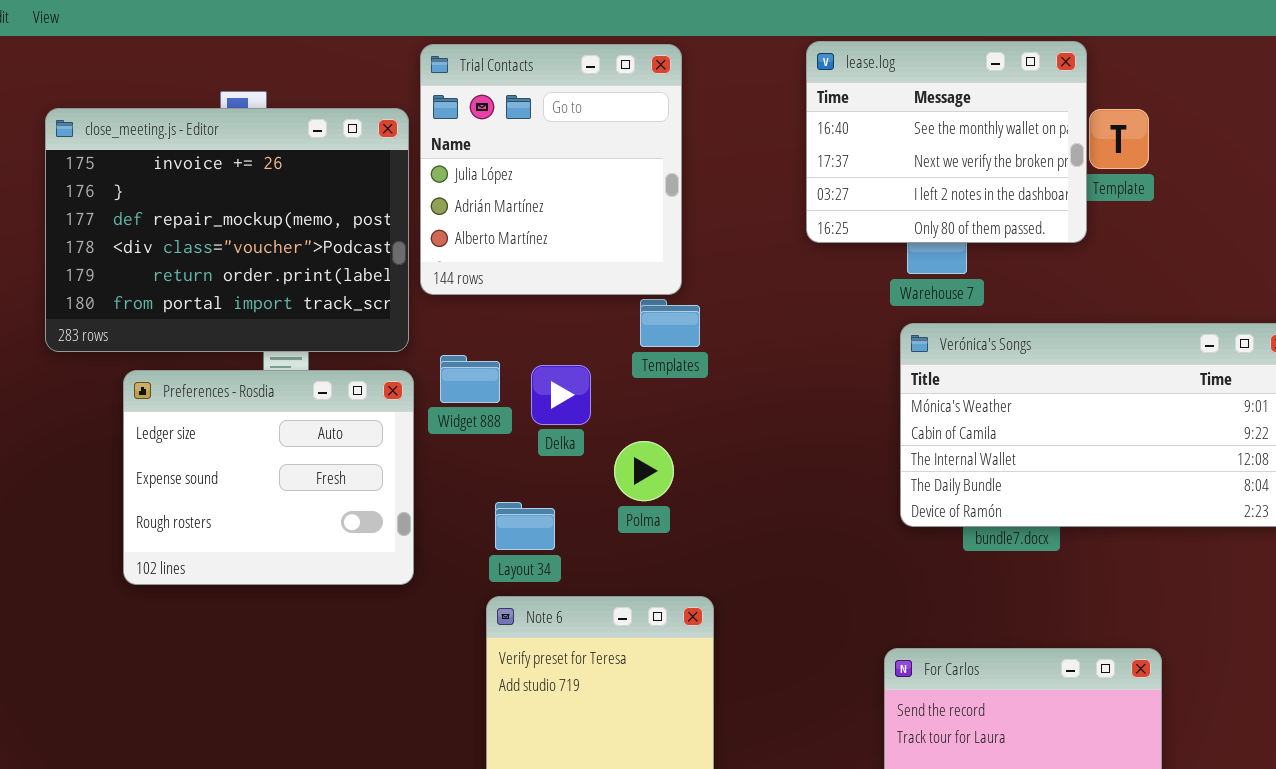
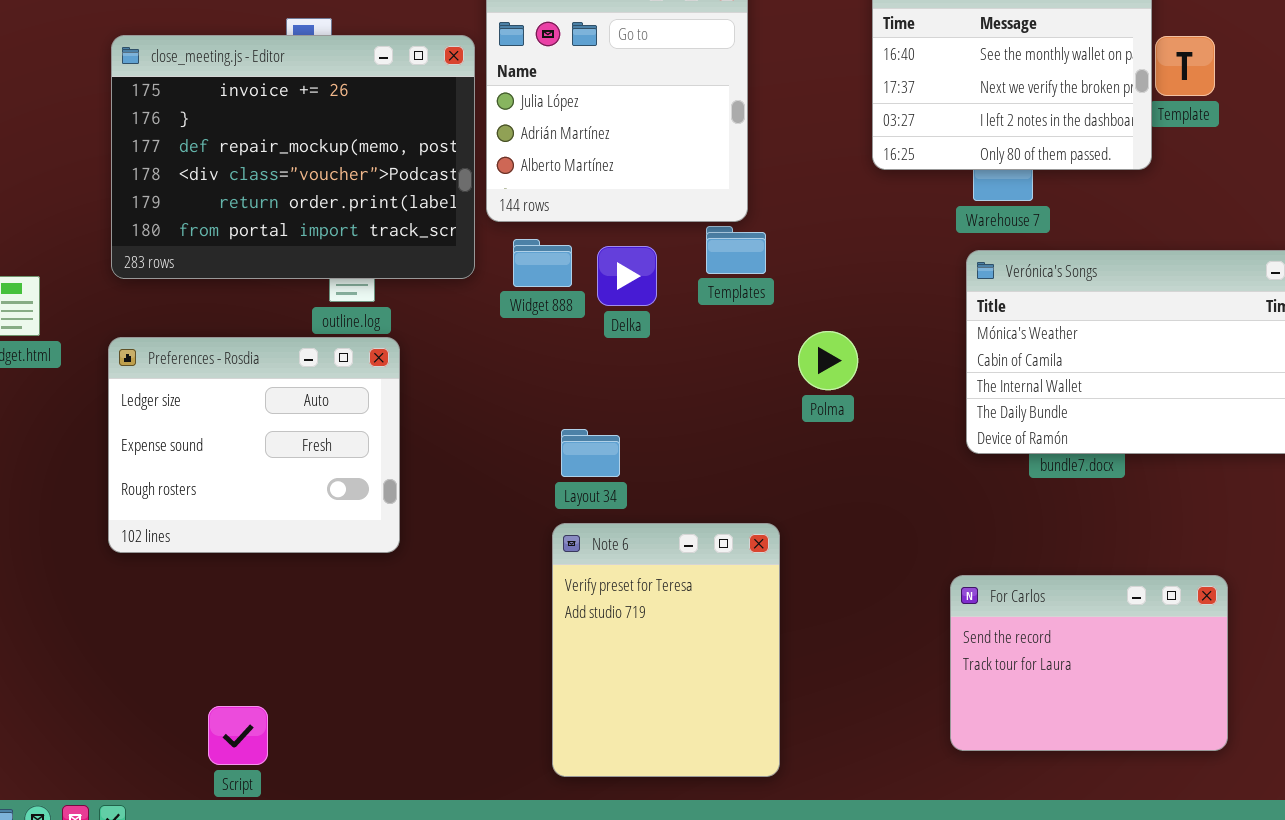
Widget 888: [440,355,500,403] -> [513,239,572,287], moved
Delka: [531,365,591,425] -> [597,246,657,306], moved
Preferences - Rosdia: [123,370,414,585] -> [108,337,400,553], moved
Polma: [614,441,674,501] -> [798,331,858,390], moved

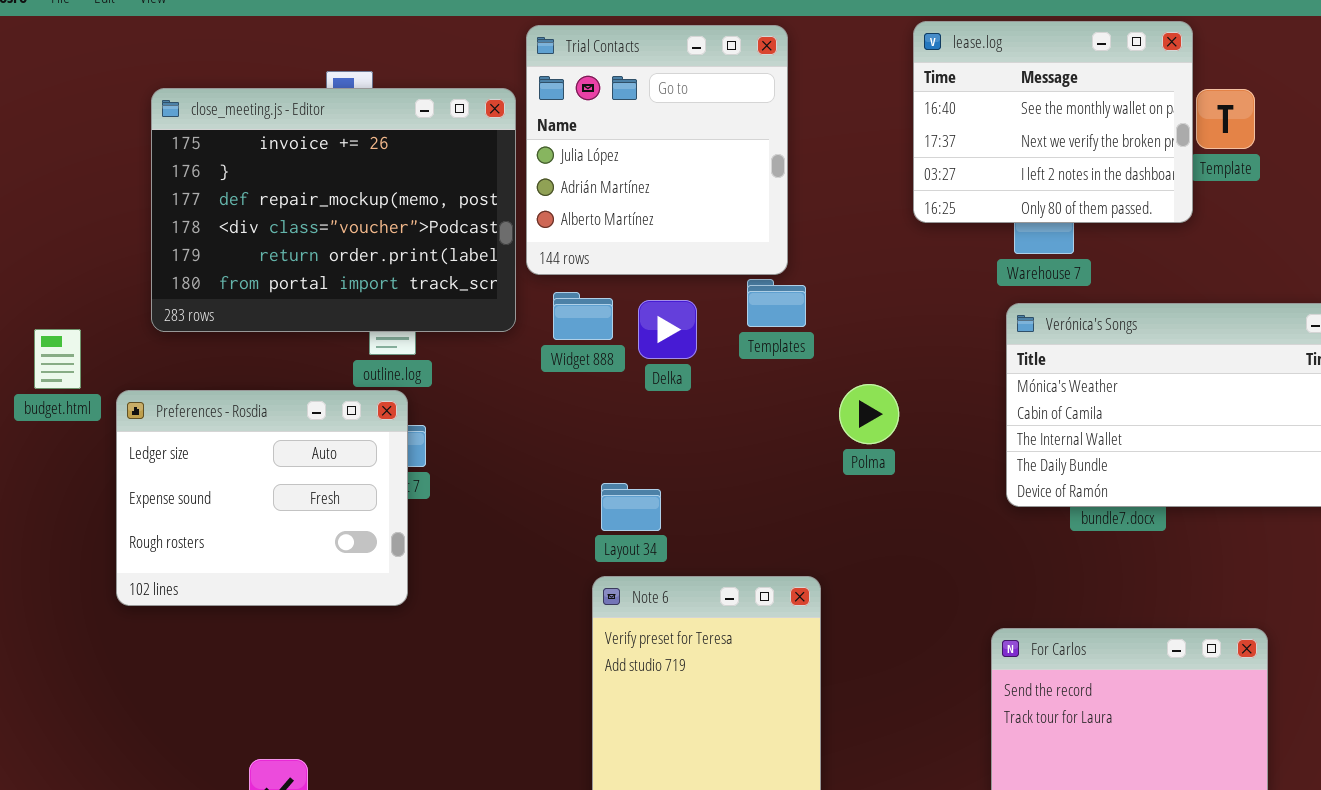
Preferences - Rosdia: [108,337,400,553] -> [116,390,408,606], moved

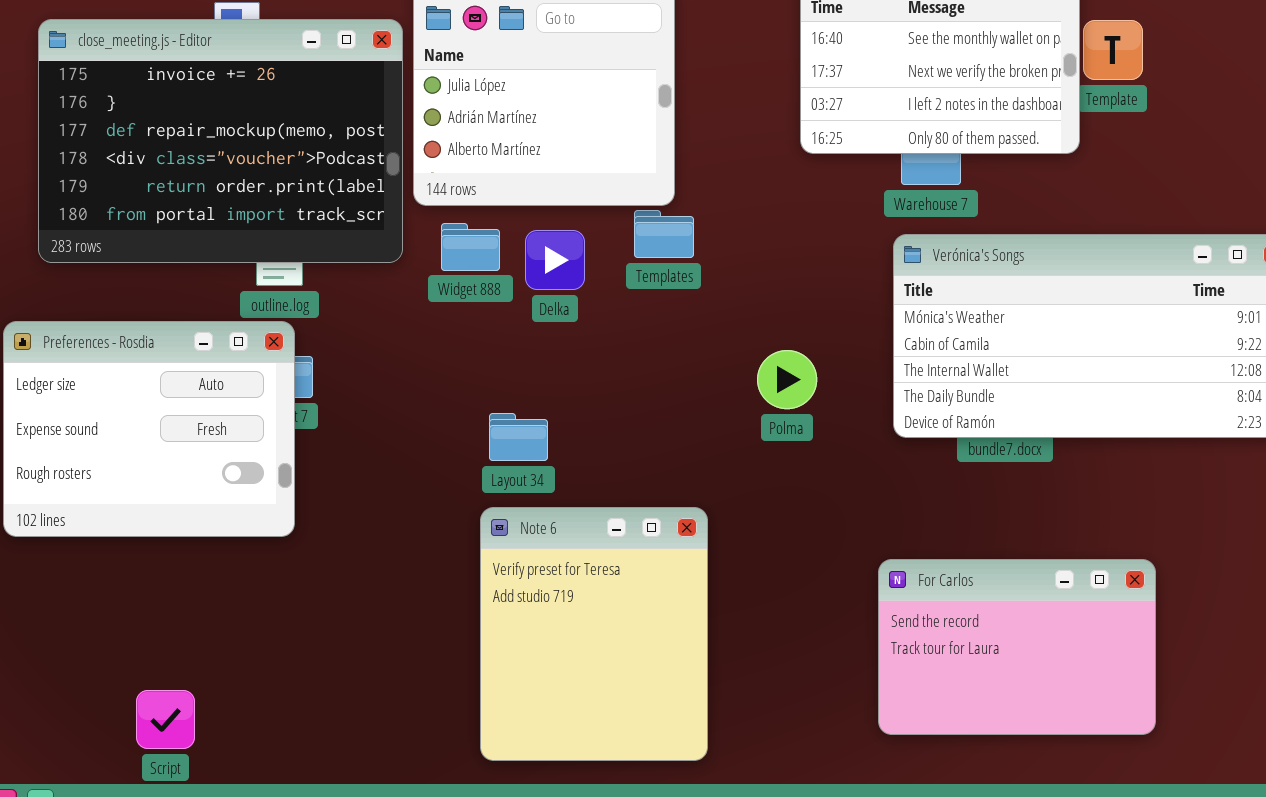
Polma: [839,384,899,444] -> [757,350,817,409], moved

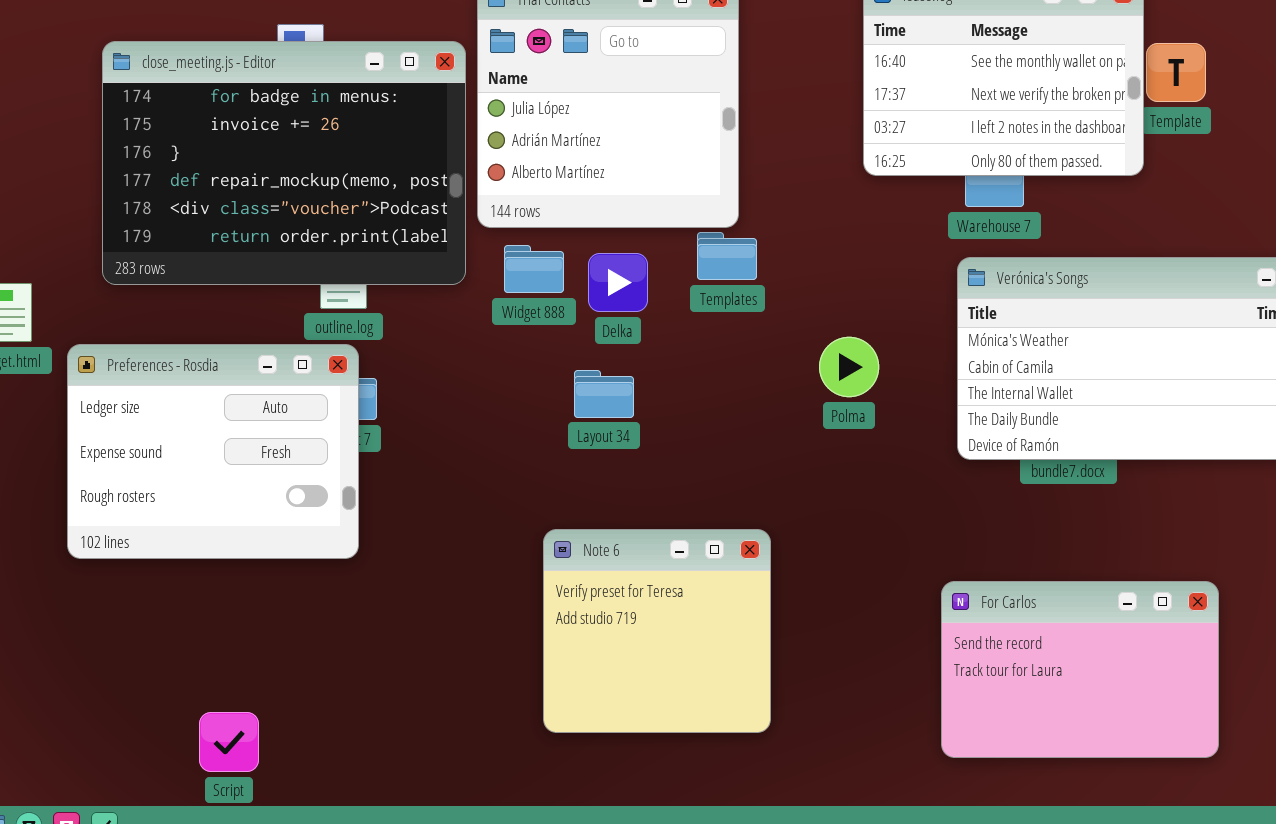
close_meeting.js - Editor: [38,19,403,263] -> [102,41,466,285], scrolled up 1 row
Polma: [757,350,817,409] -> [819,337,879,397], moved
Layout 34: [489,413,548,461] -> [574,370,634,418], moved
Note 6: [480,507,708,761] -> [543,529,771,733], resized

